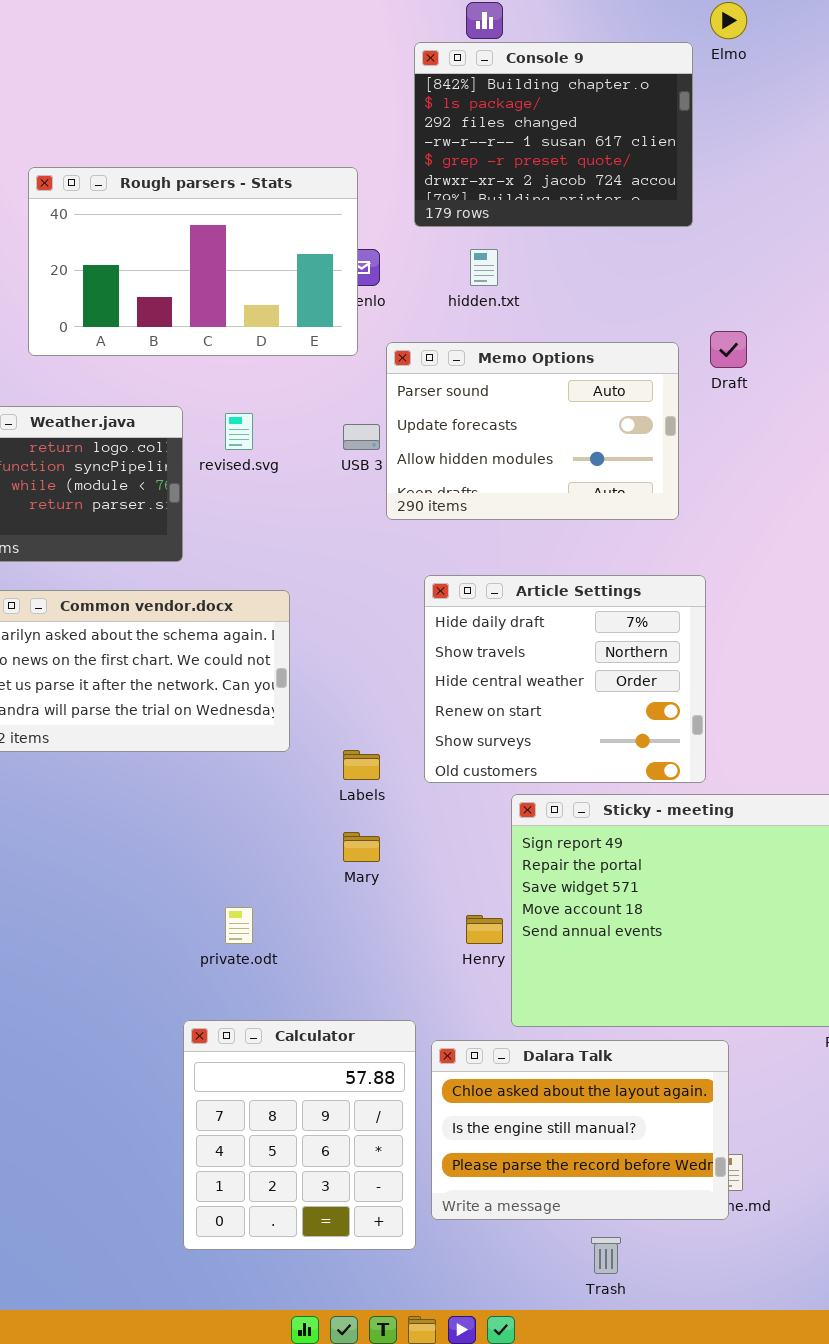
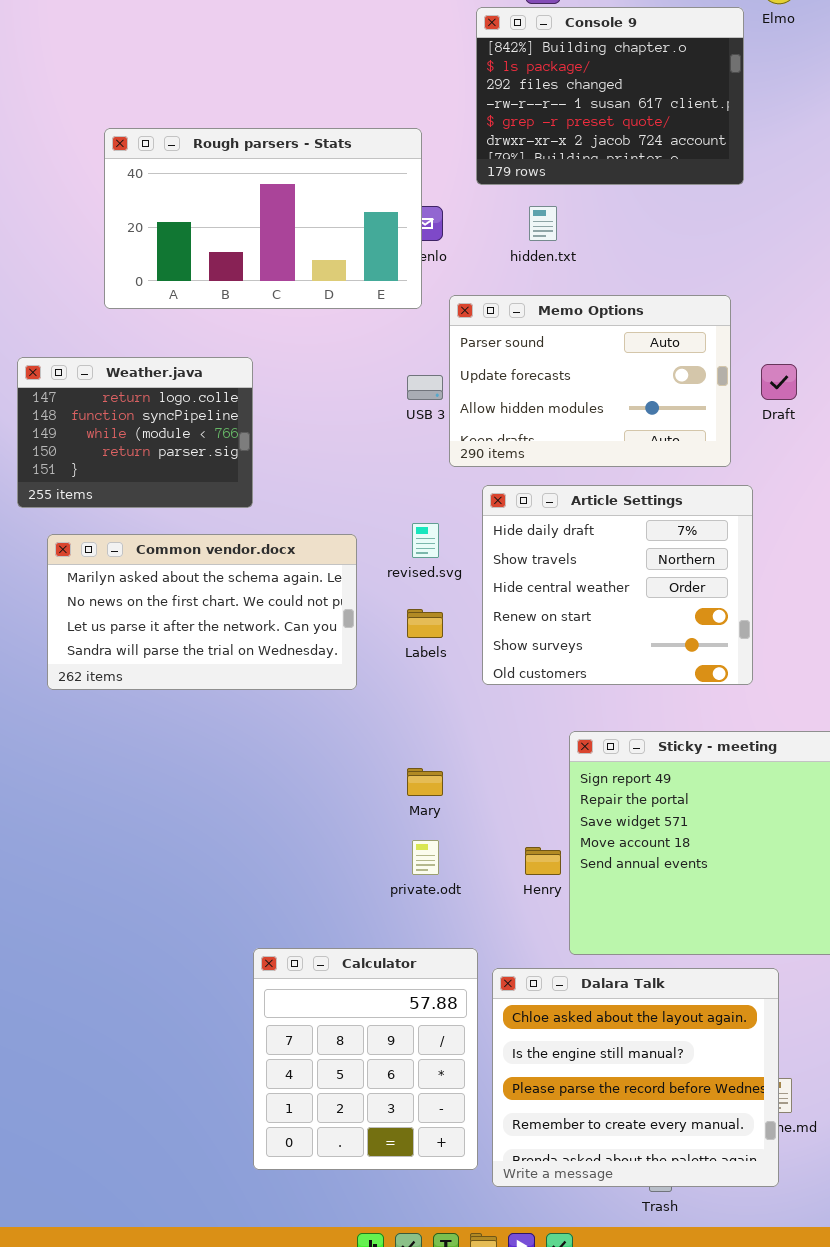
Draft: [710,331,747,368] -> [761,364,797,400], moved
revised.svg: [225,413,253,450] -> [412,523,439,558], moved
Article Settings: [424,575,706,783] -> [482,485,753,685], moved
Labels: [343,750,380,780] -> [407,609,443,638], moved
private.odt: [225,907,253,944] -> [412,840,439,875], moved
Dalara Talk: [431,1040,729,1220] -> [492,968,779,1187], resized

